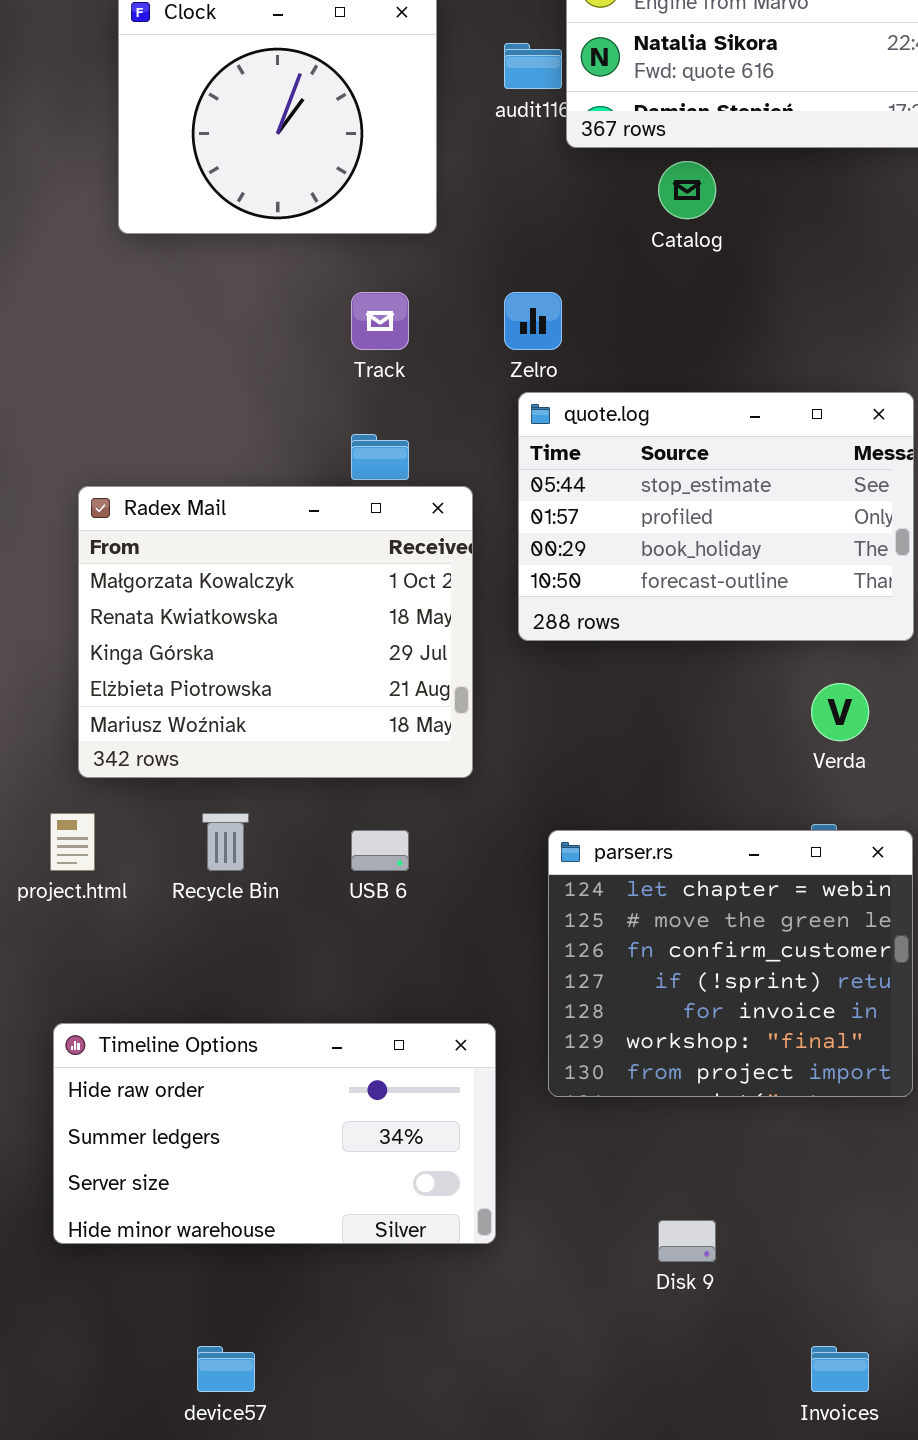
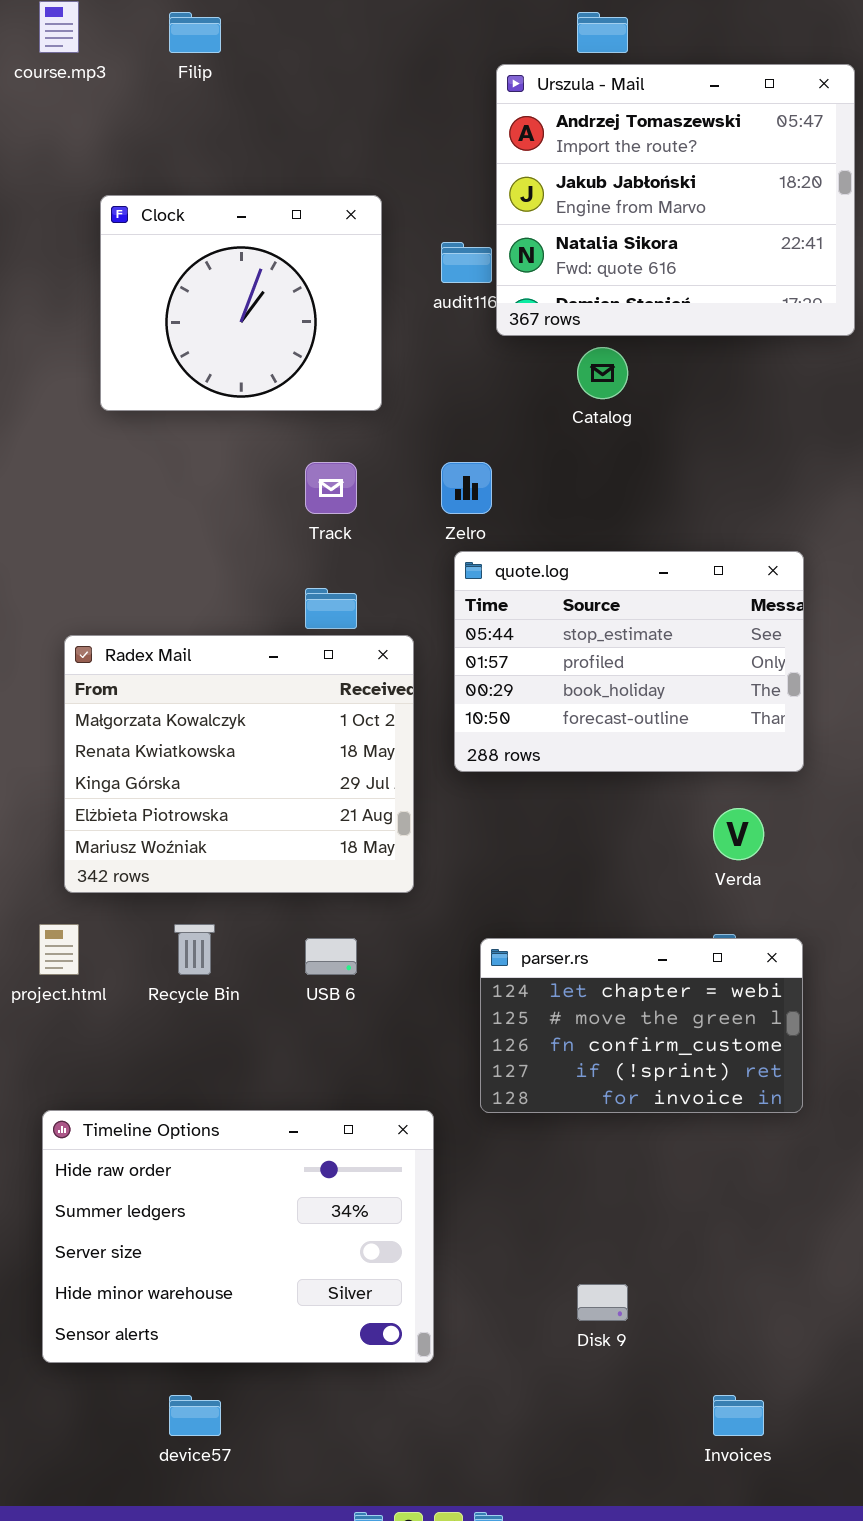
parser.rs: [548,830,913,1097] -> [480,938,803,1113], resized
Timeline Options: [53,1023,496,1244] -> [42,1110,434,1363], resized

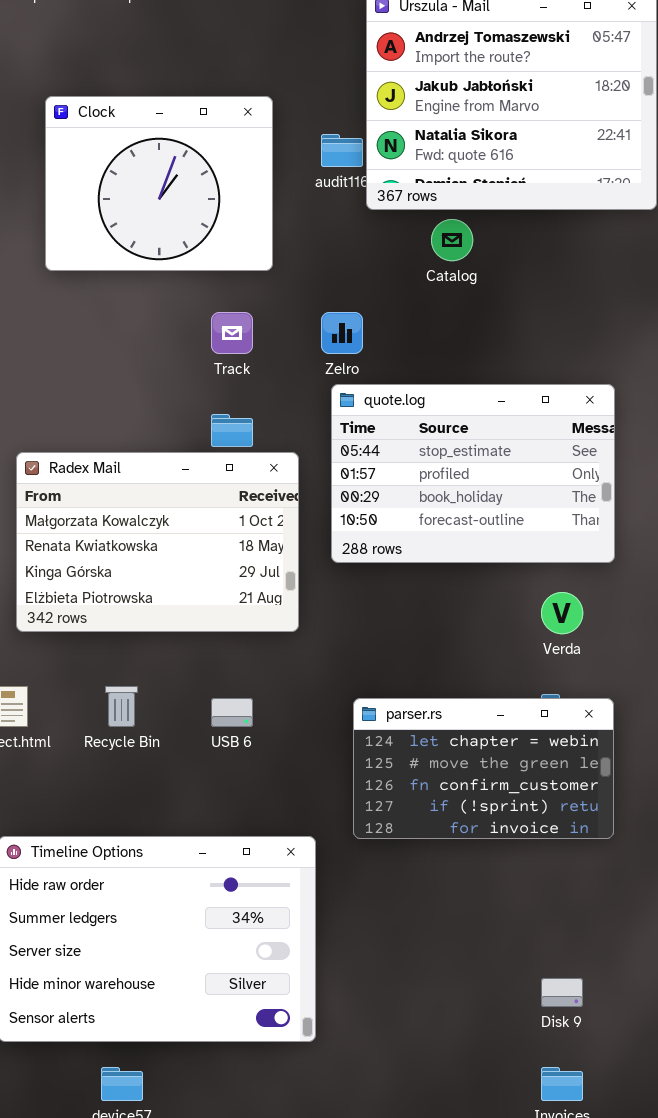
Radex Mail: [64,635,414,893] -> [16,452,299,632], resized
Disk 9: [577,1284,628,1321] -> [541,978,583,1007], moved

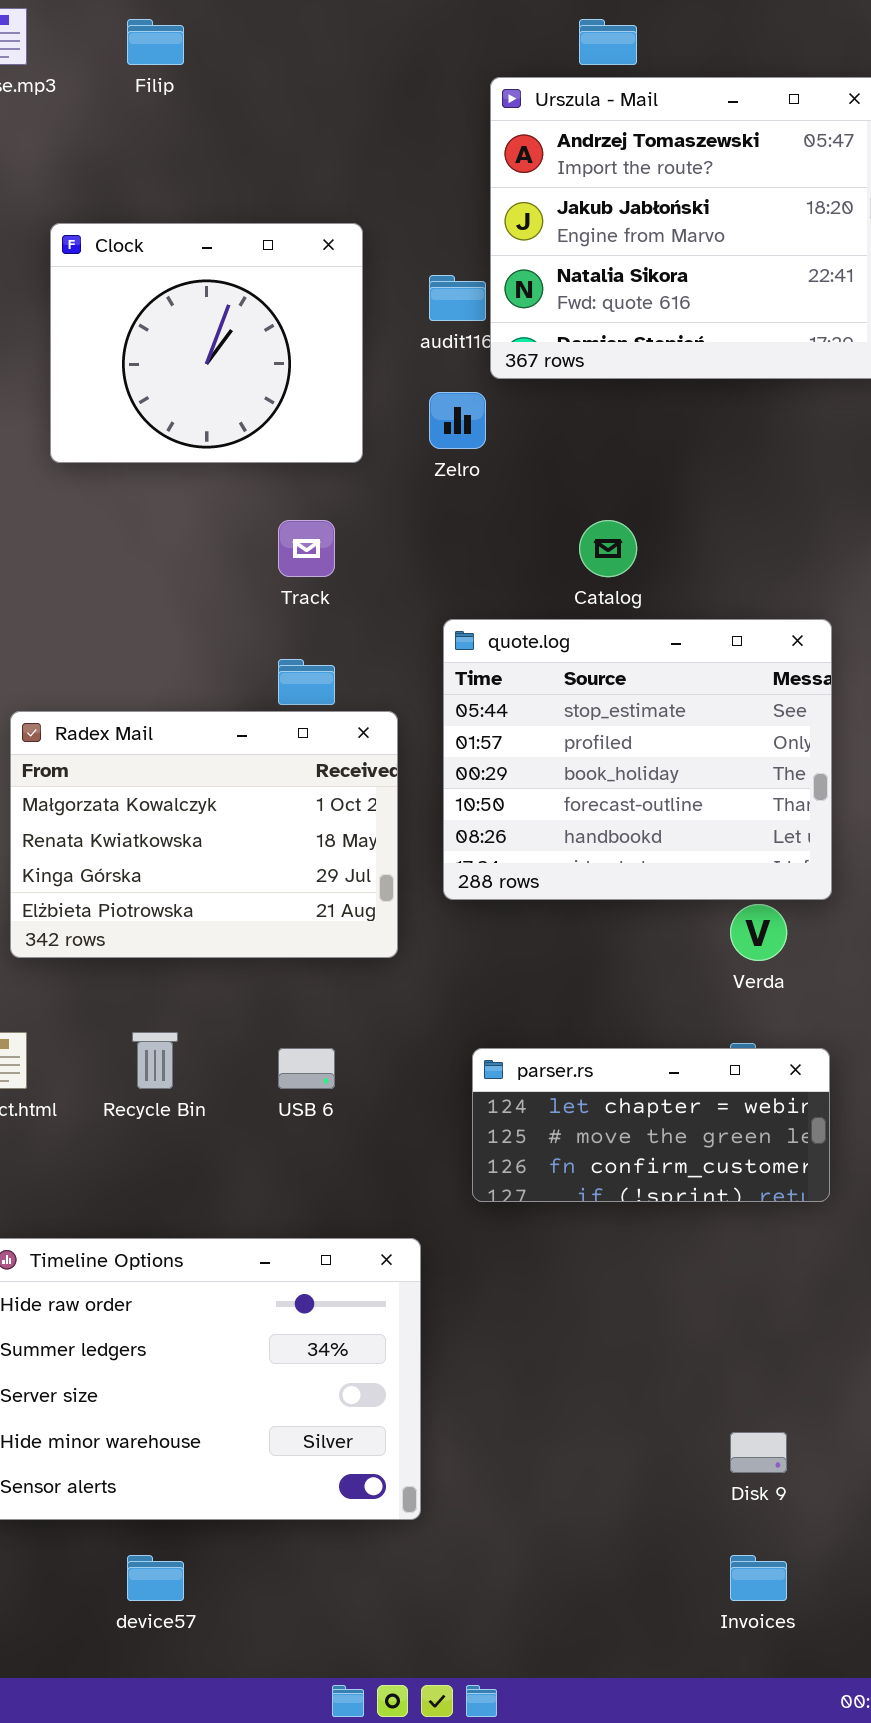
Catalog: [431,219,473,261] -> [579,520,637,577], moved
Zelro: [321,312,363,354] -> [429,392,486,449], moved
quote.log: [331,384,615,563] -> [443,619,832,900], resized
parser.rs: [353,698,614,839] -> [472,1048,830,1202], resized

